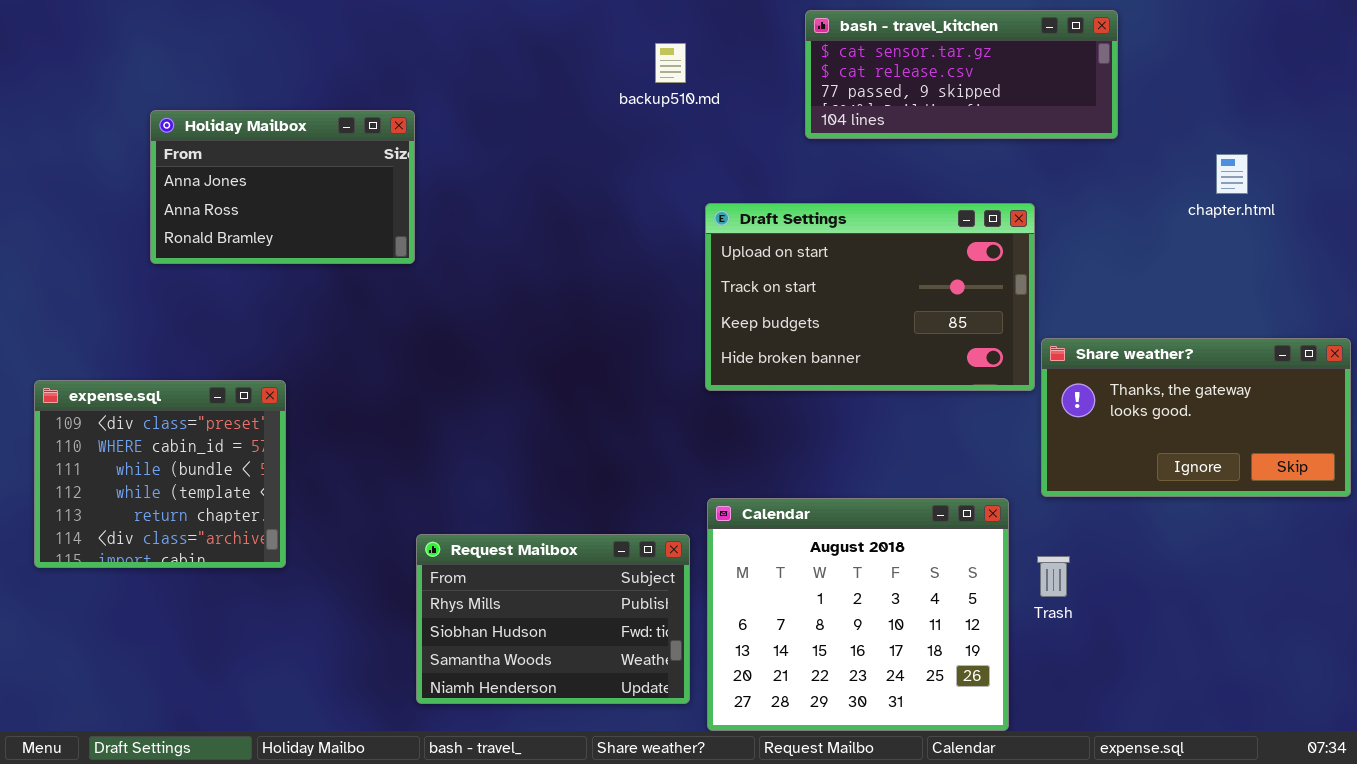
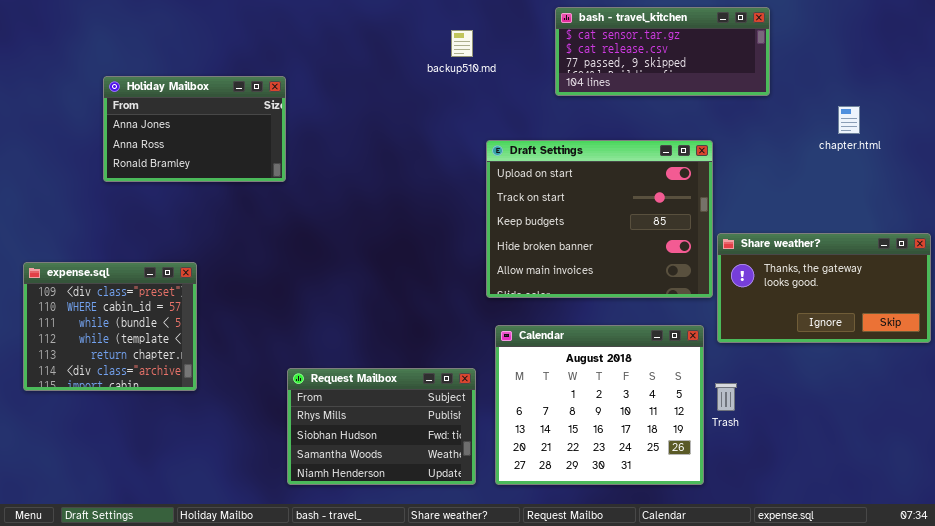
Draft Settings: [705,203,1035,391] -> [486,140,713,298], resized
Calendar: [707,498,1009,731] -> [495,325,704,485], moved

